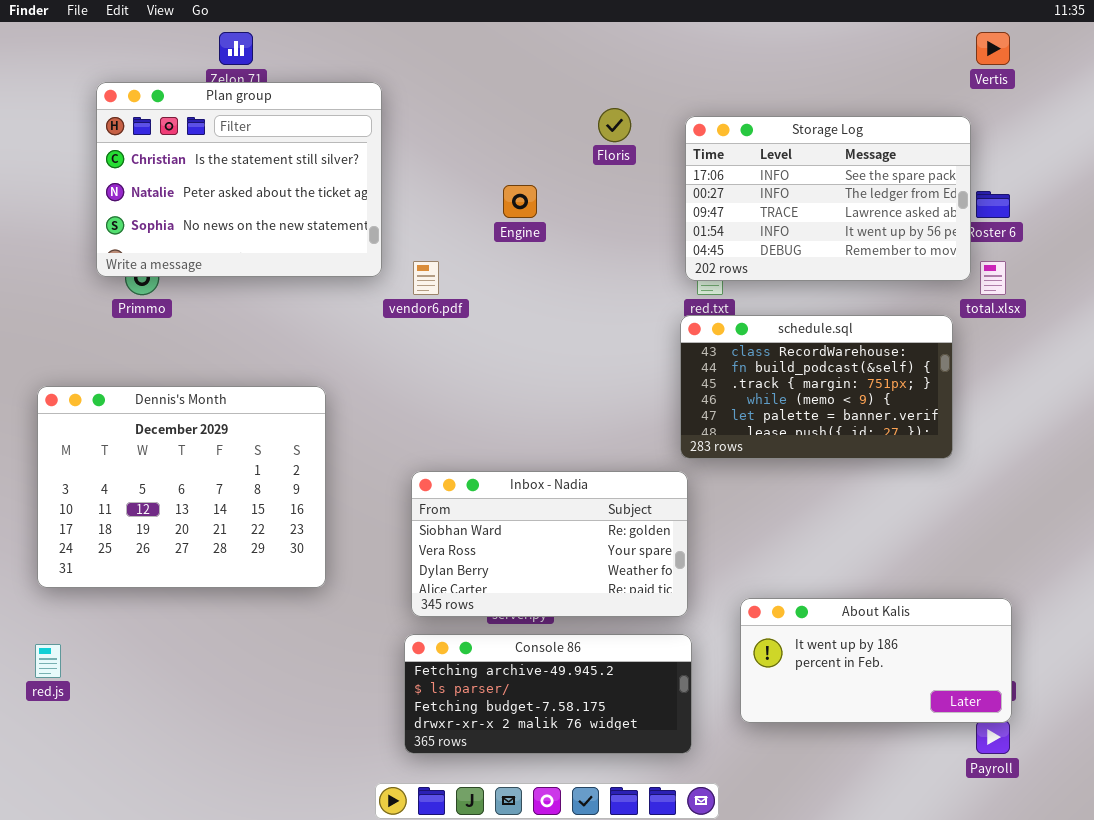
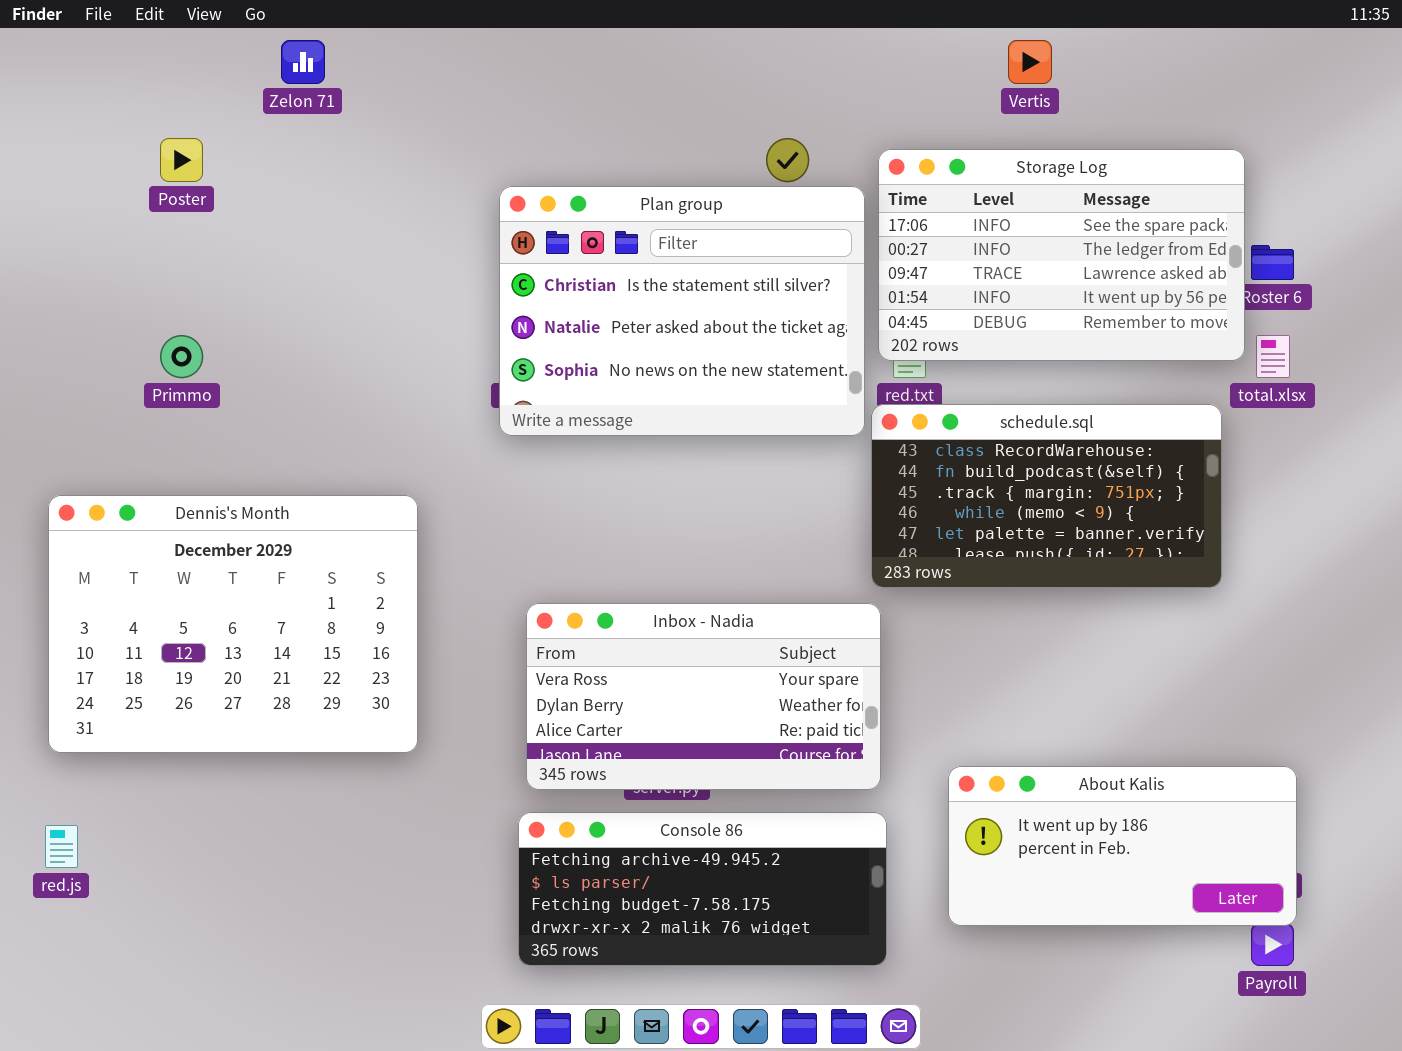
Vertis: [976,32,1010,65] -> [1008,40,1052,84], moved
Plan group: [96,82,382,277] -> [499,186,865,436], moved
Inbox - Nadia: [411,471,688,617] -> [526,603,881,790], scrolled down 1 row

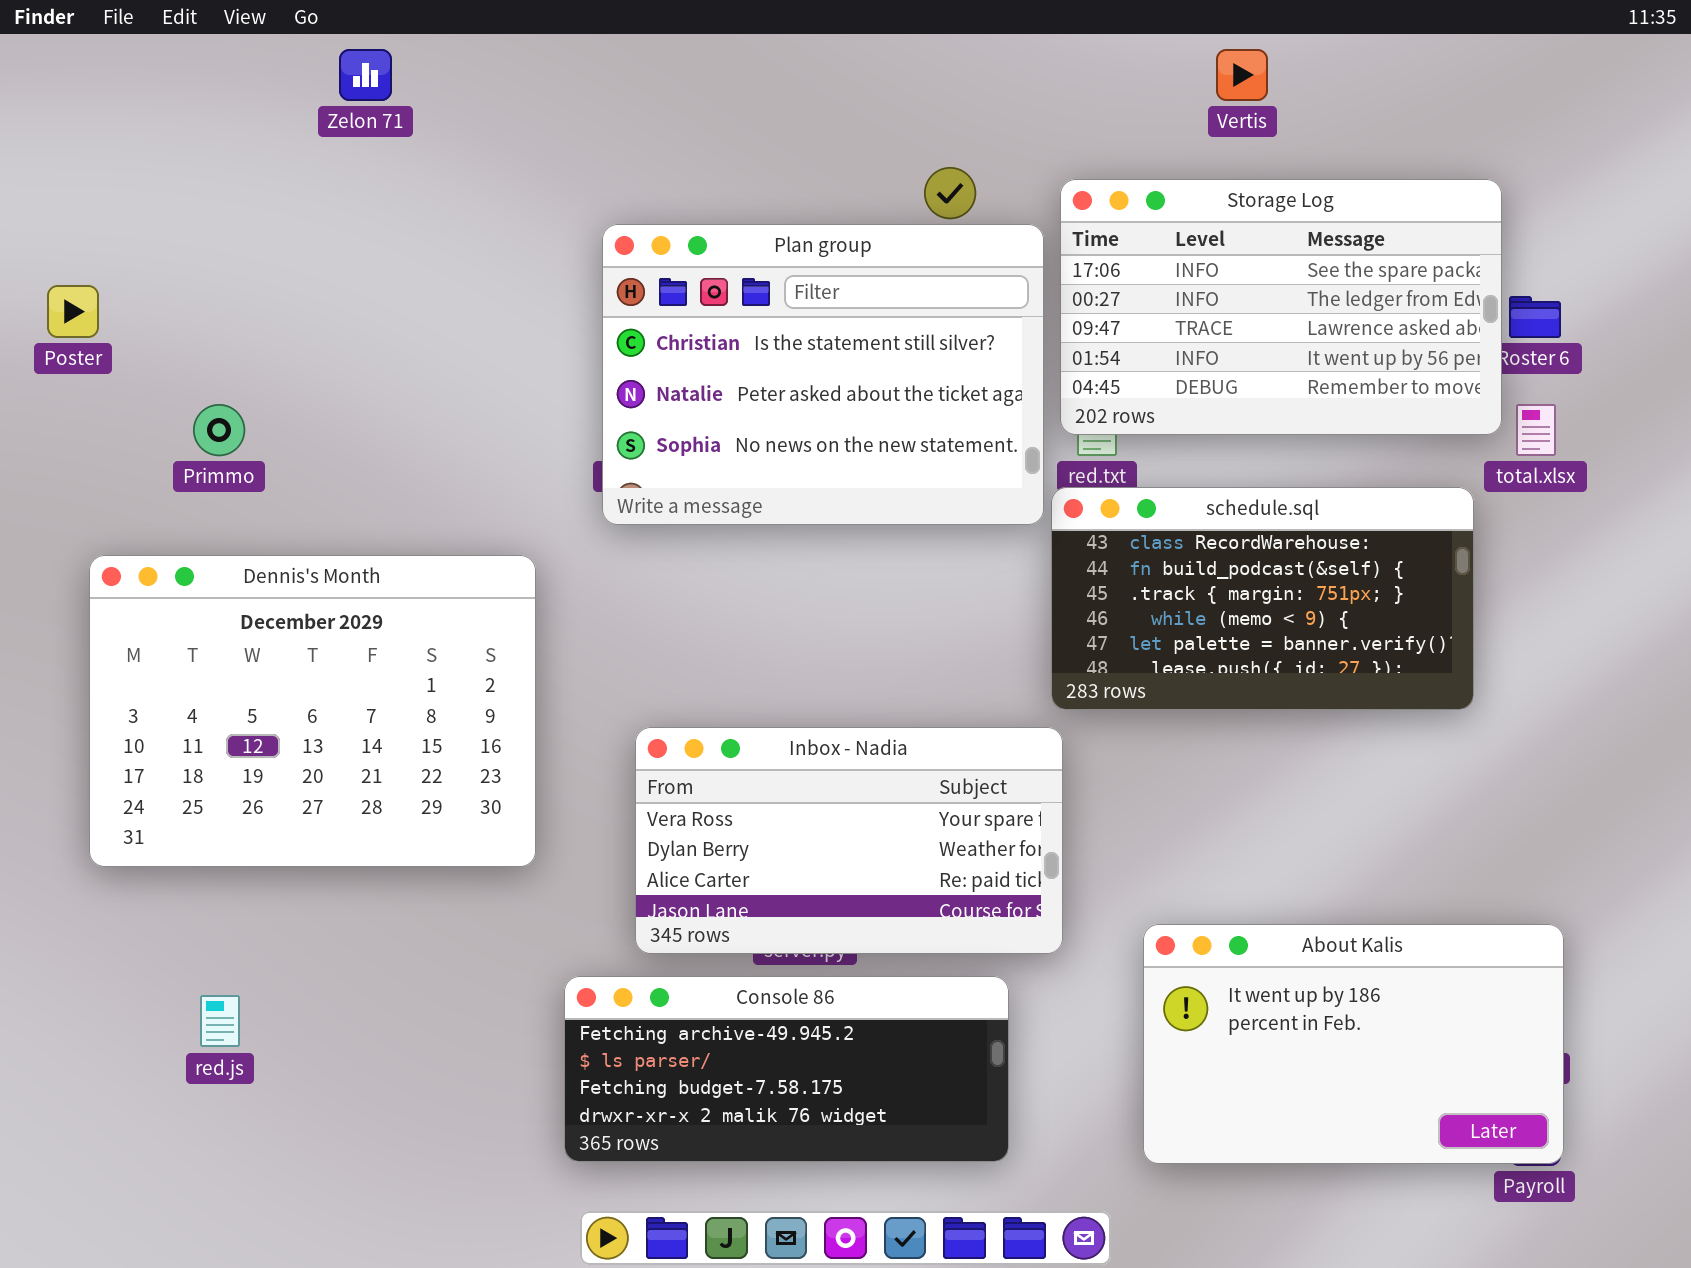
Poster: [160,138,203,182] -> [47,285,99,338], moved
Dennis's Month: [48,495,418,753] -> [89,555,536,867], moved
About Kalis: [948,766,1297,926] -> [1143,924,1564,1164], resized
Console 86: [518,812,887,966] -> [564,976,1009,1162], moved
red.js: [45,825,78,868] -> [200,995,240,1047], moved

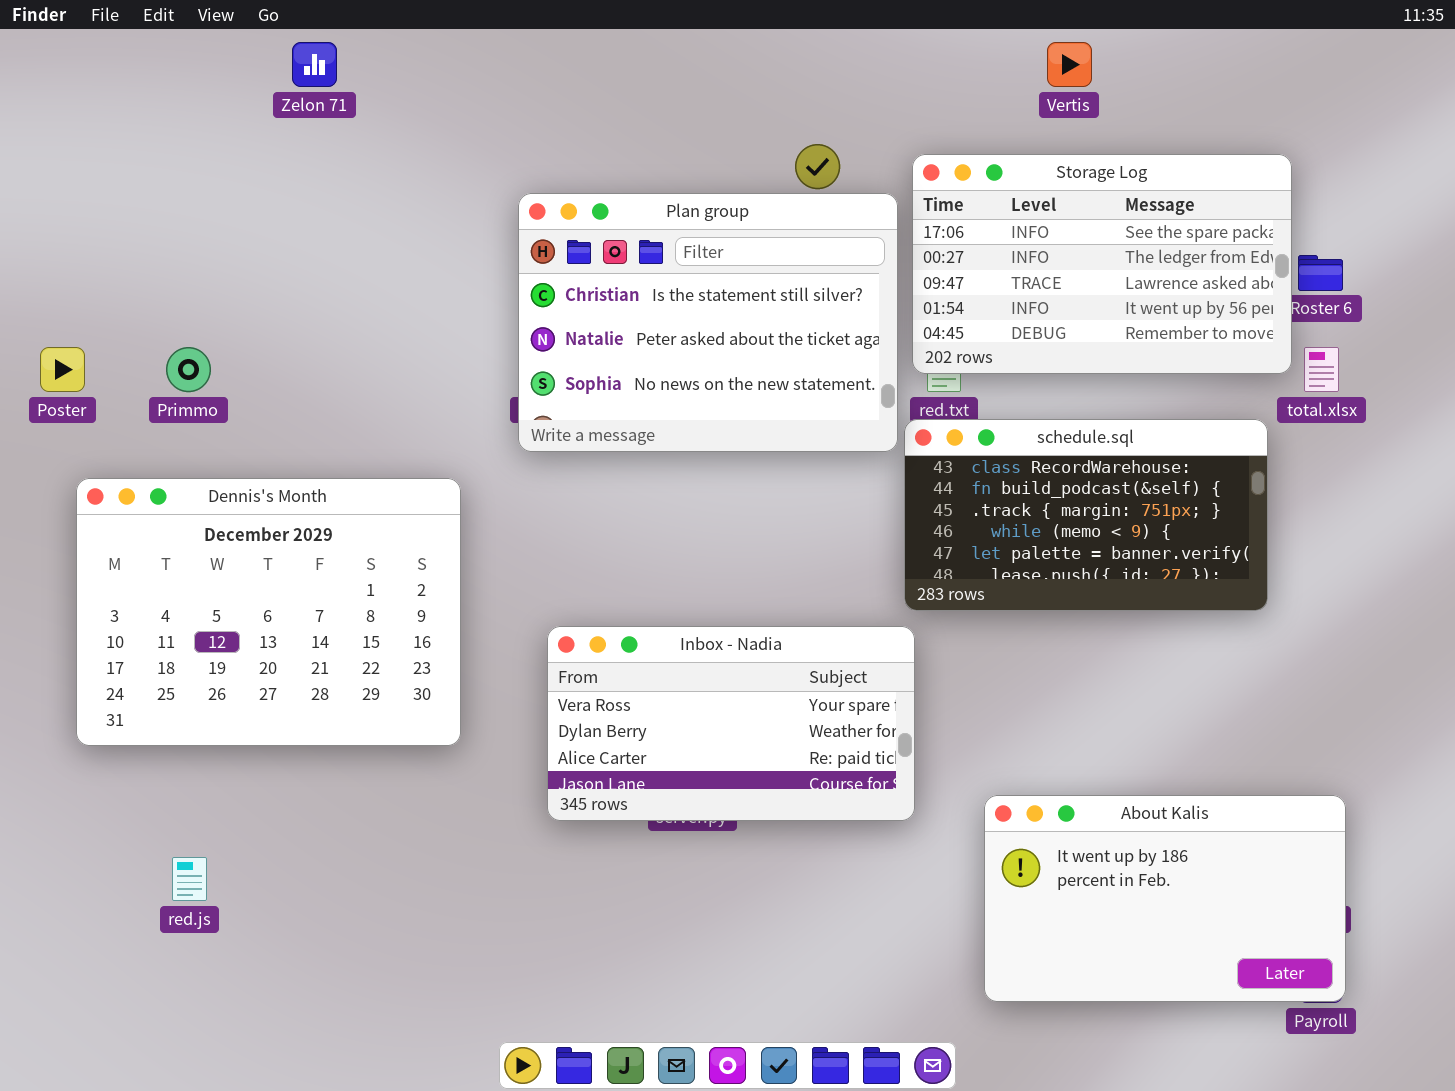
Poster: [47,285,99,338] -> [40,347,85,392], moved
Console 86: [564,976,1009,1162] -> none, closed

